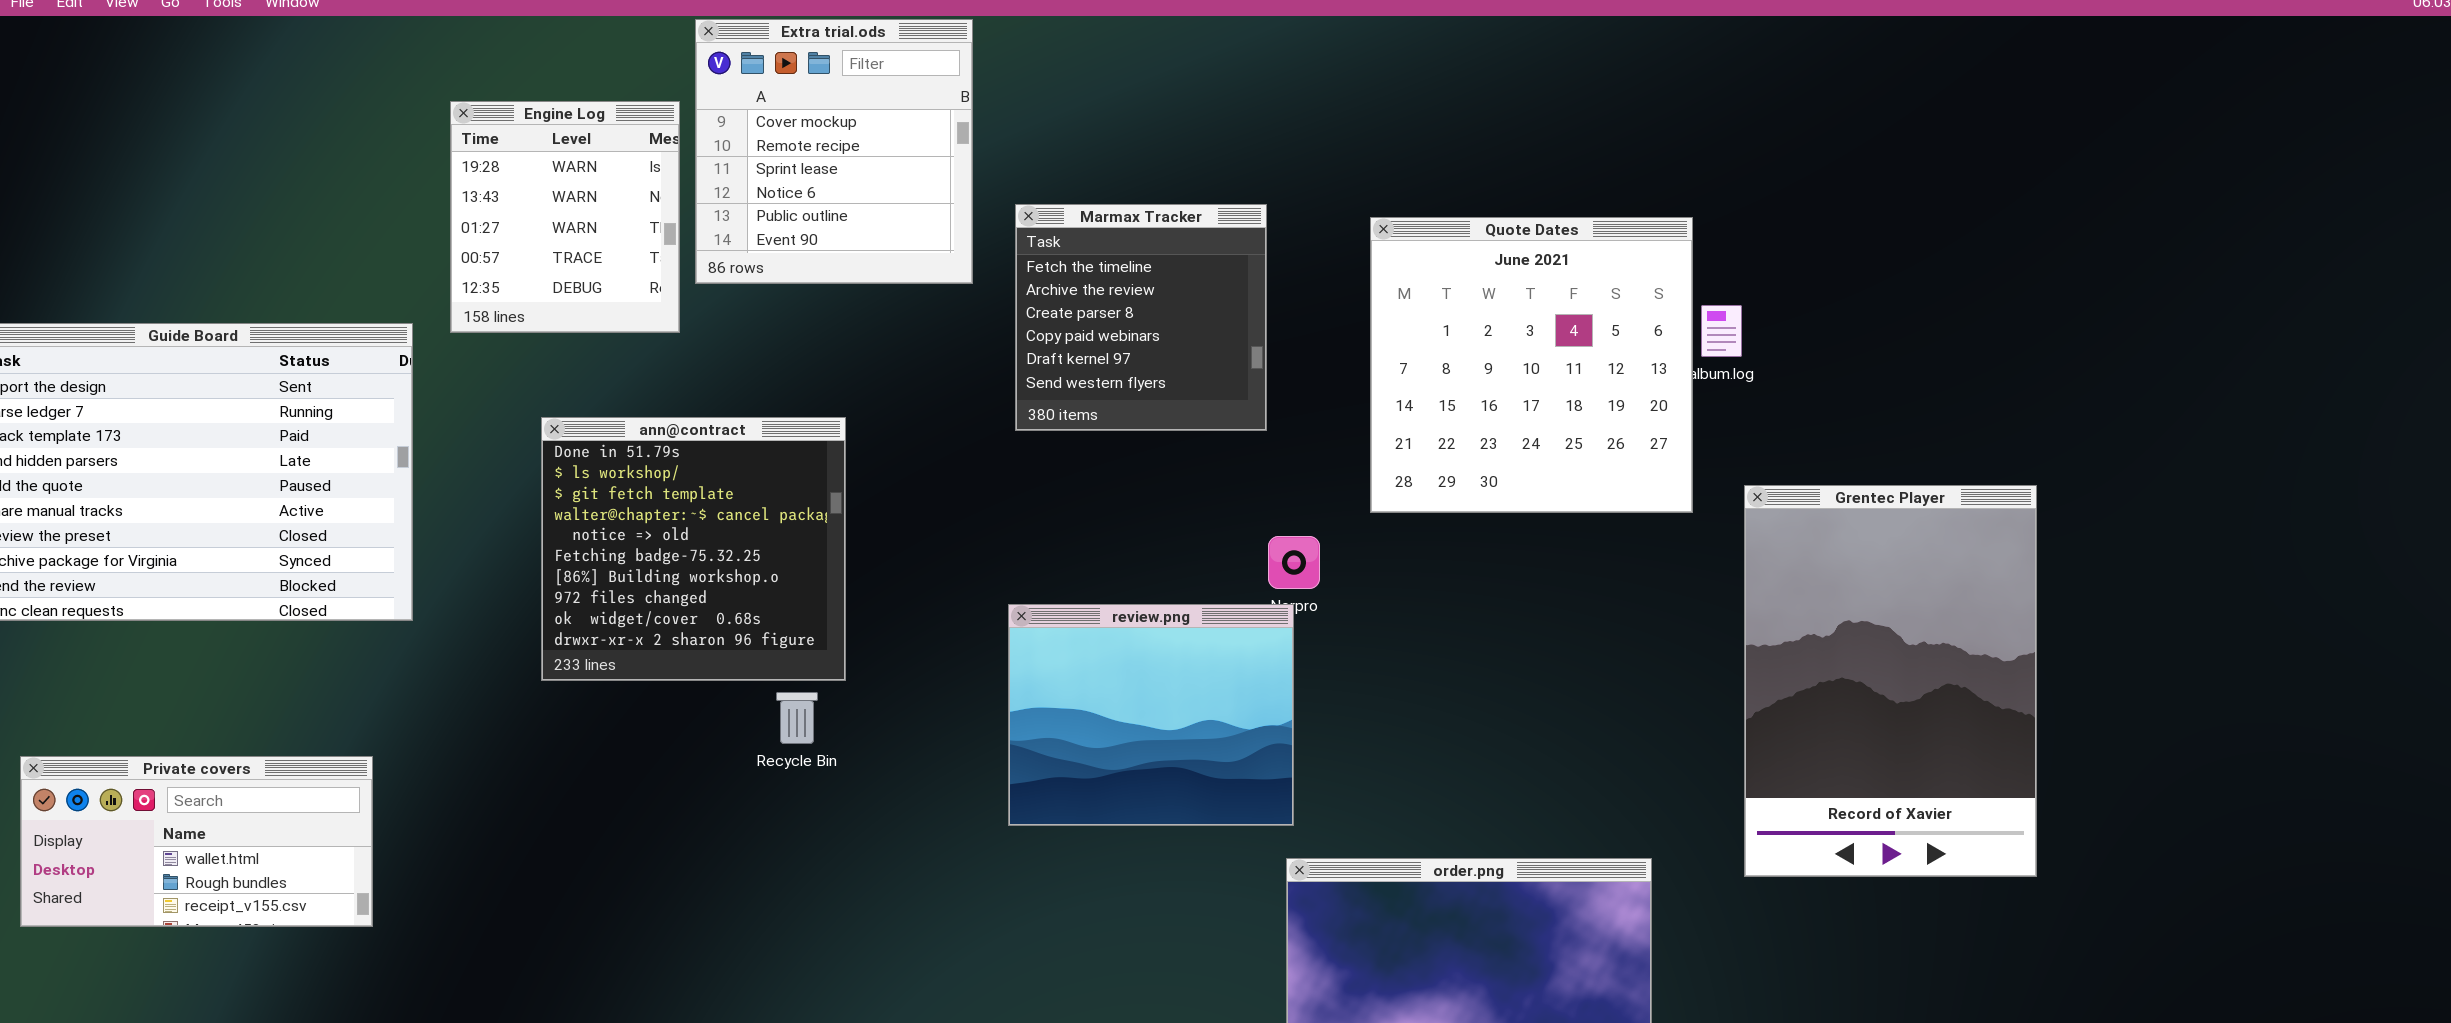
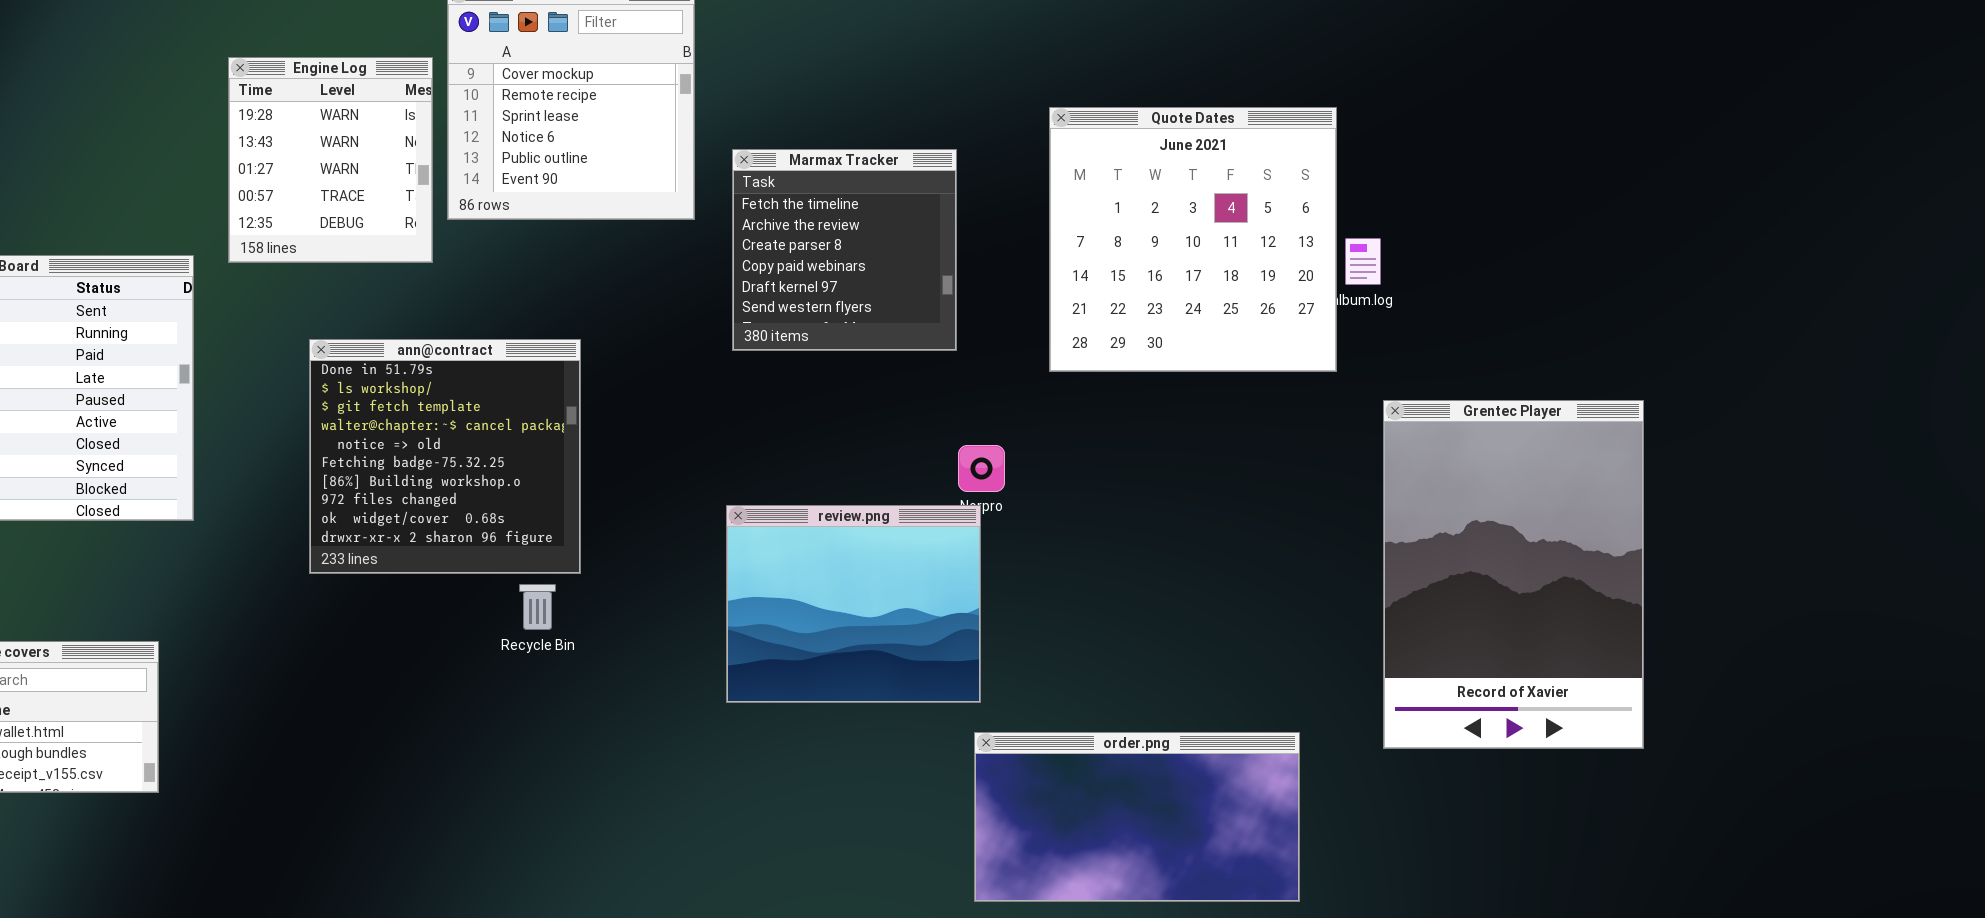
Quote Dates: [1370,217,1693,513] -> [1049,107,1337,372], moved

